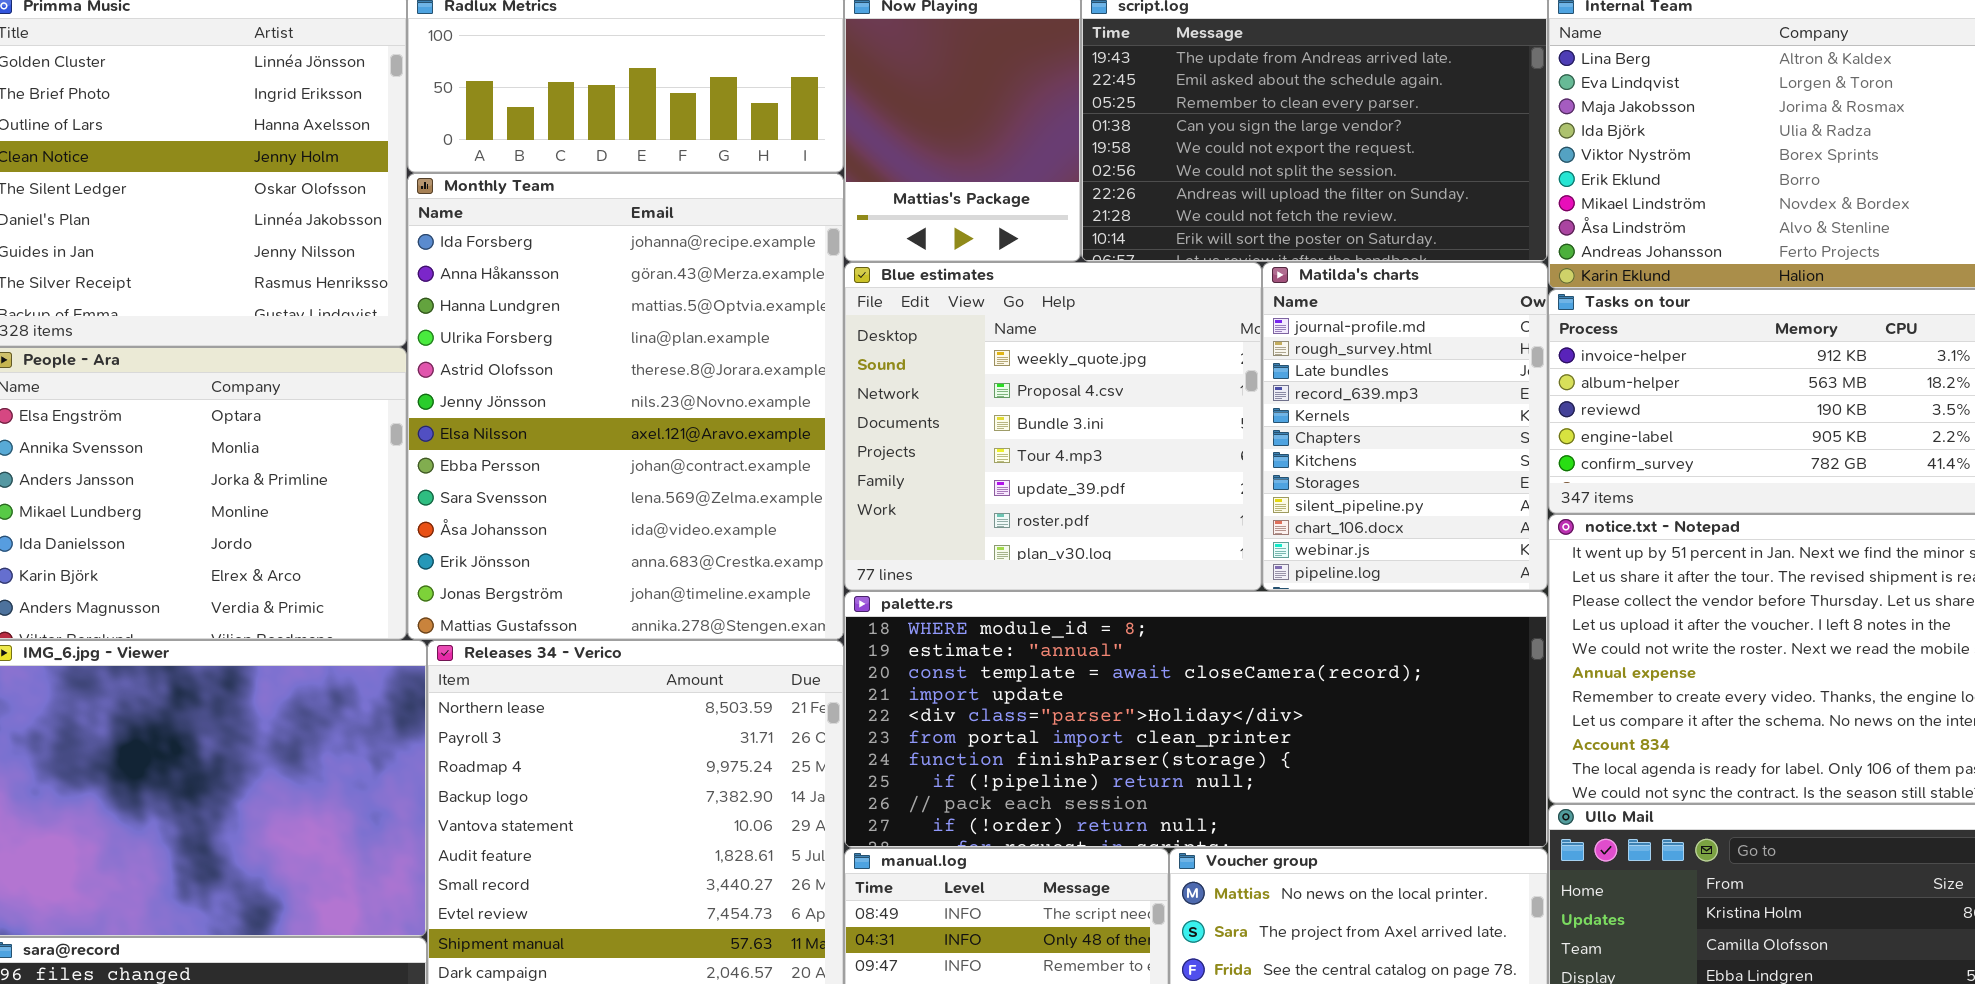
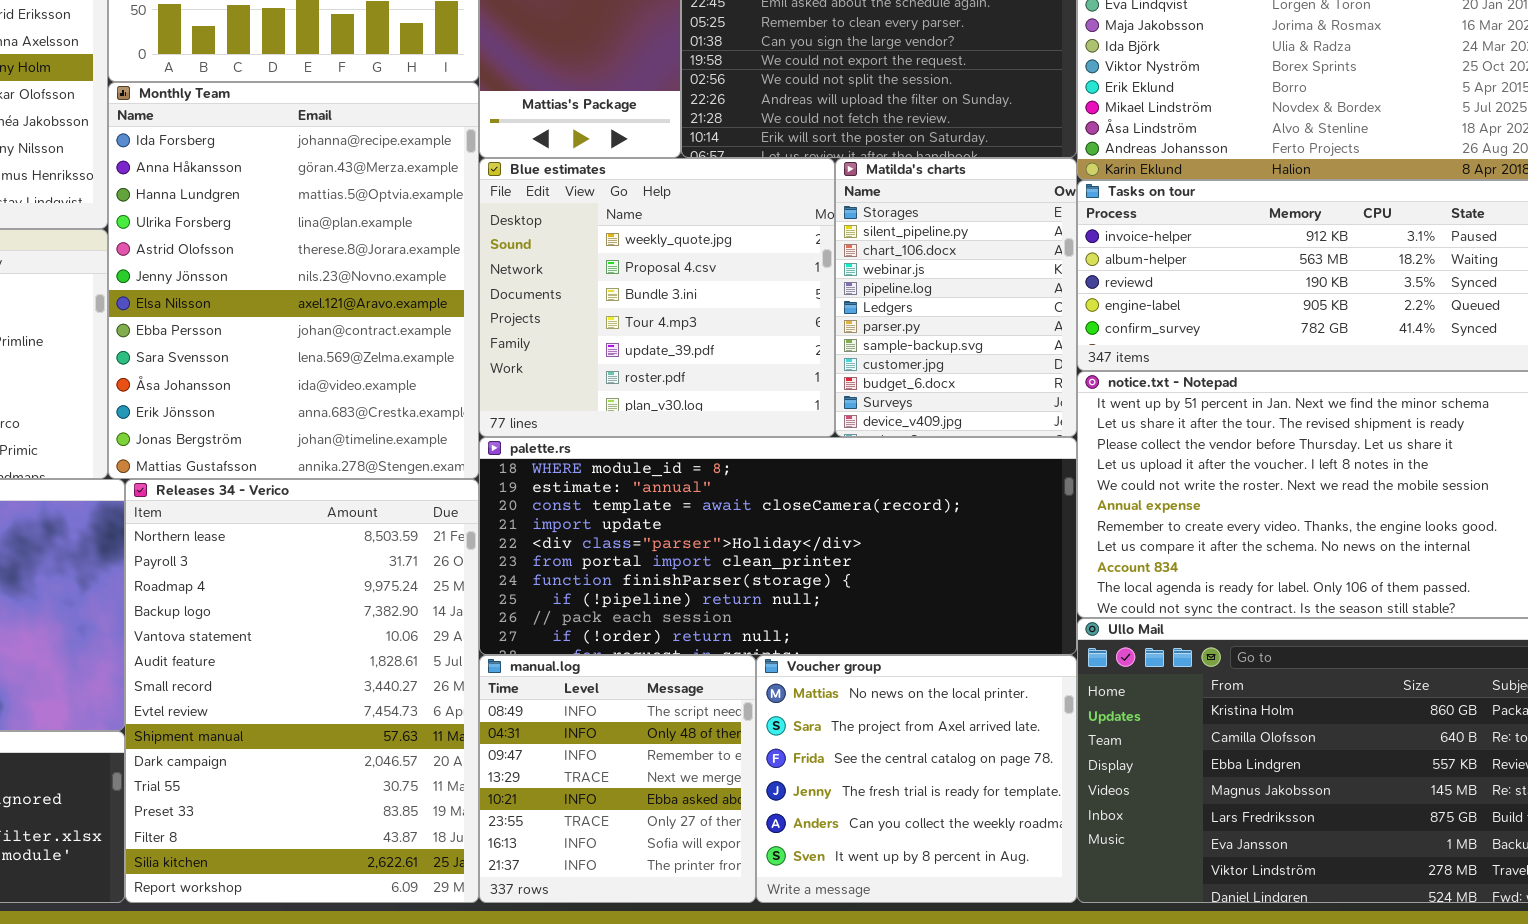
Matilda's charts: [1262,262,1548,591] -> [835,158,1077,437], scrolled down 7 rows

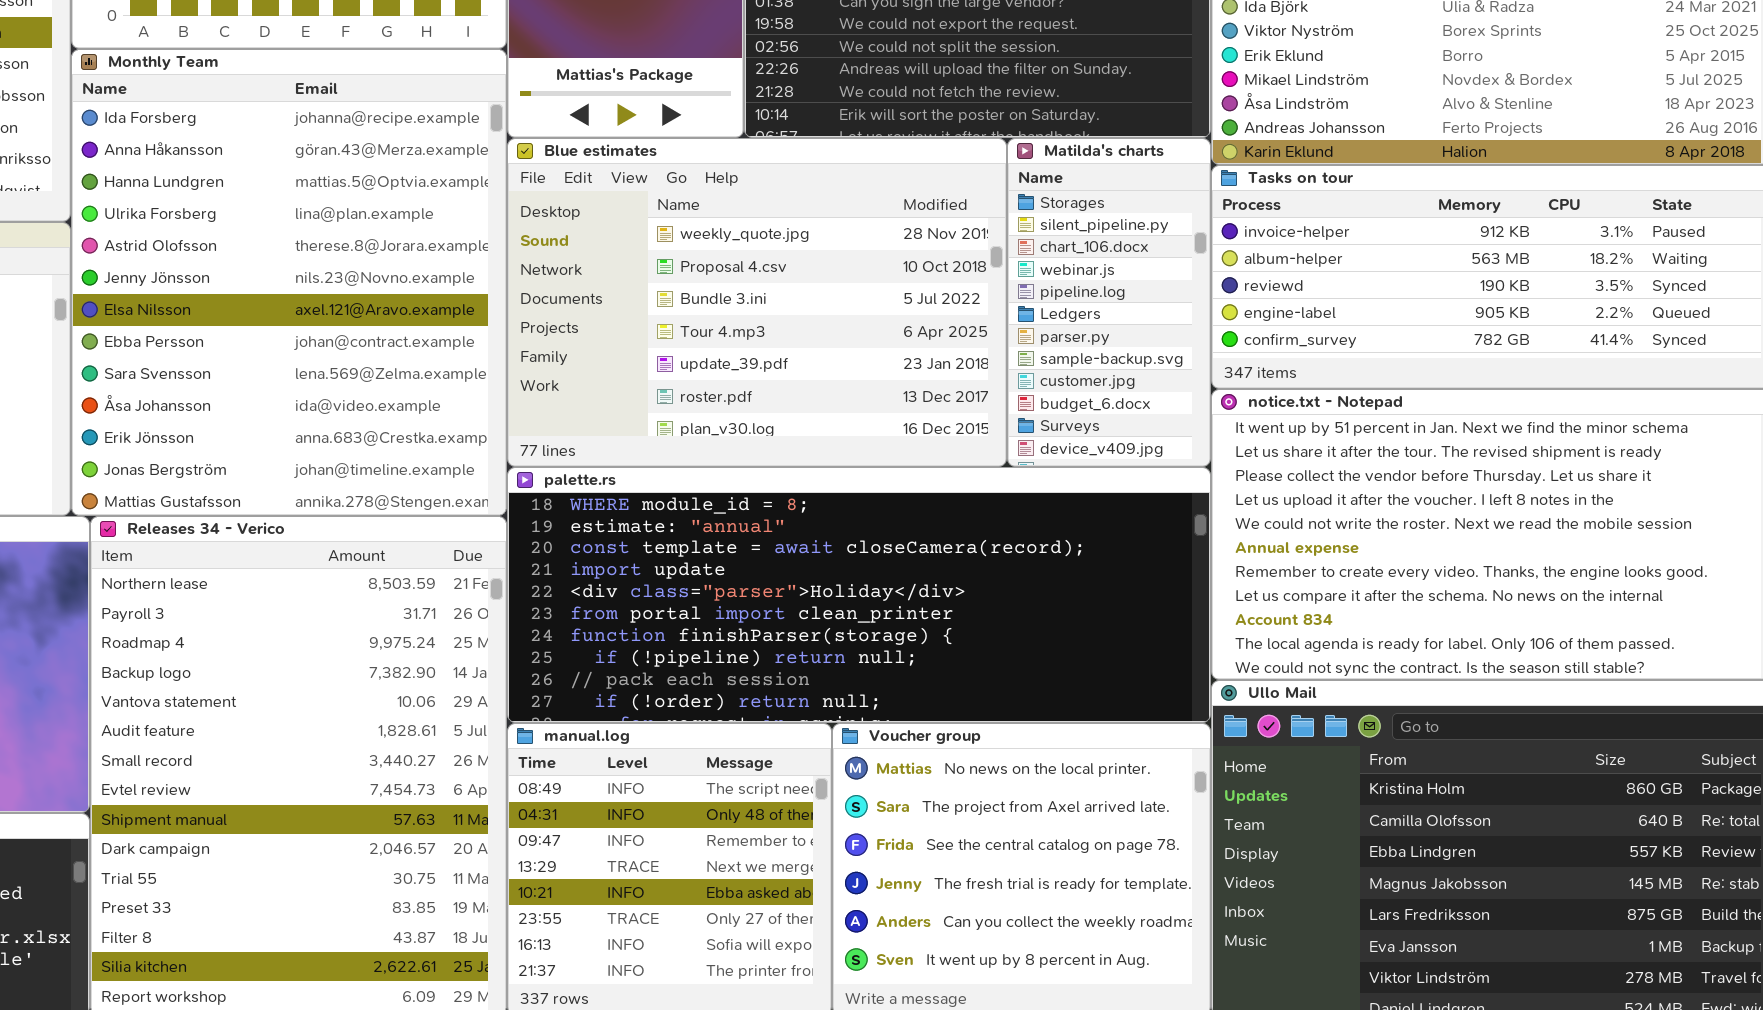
Blue estimates: [479,158,835,437] -> [507,138,1007,467], resized
Matilda's charts: [835,158,1077,437] -> [1007,138,1211,467], resized

